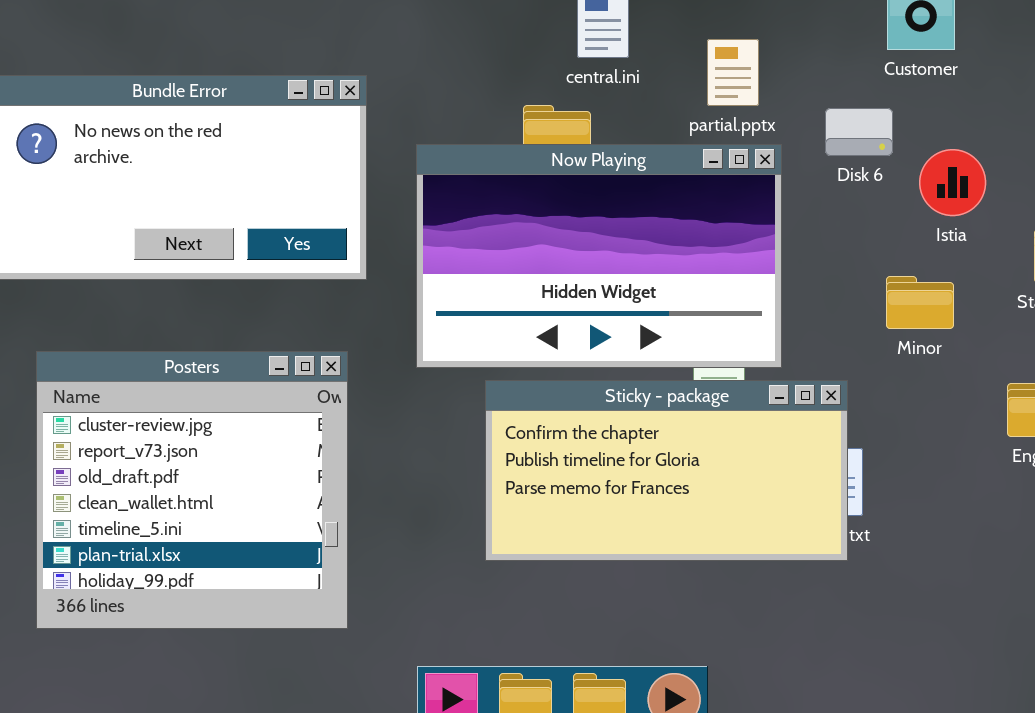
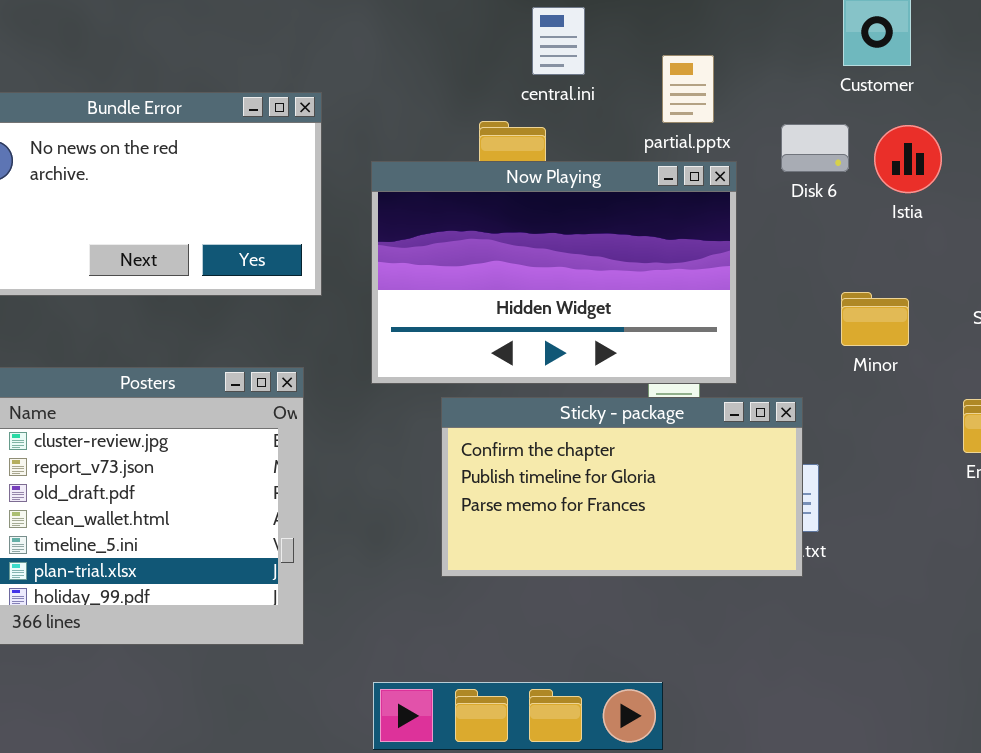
Istia: [919,149,986,216] -> [874,125,942,193], moved

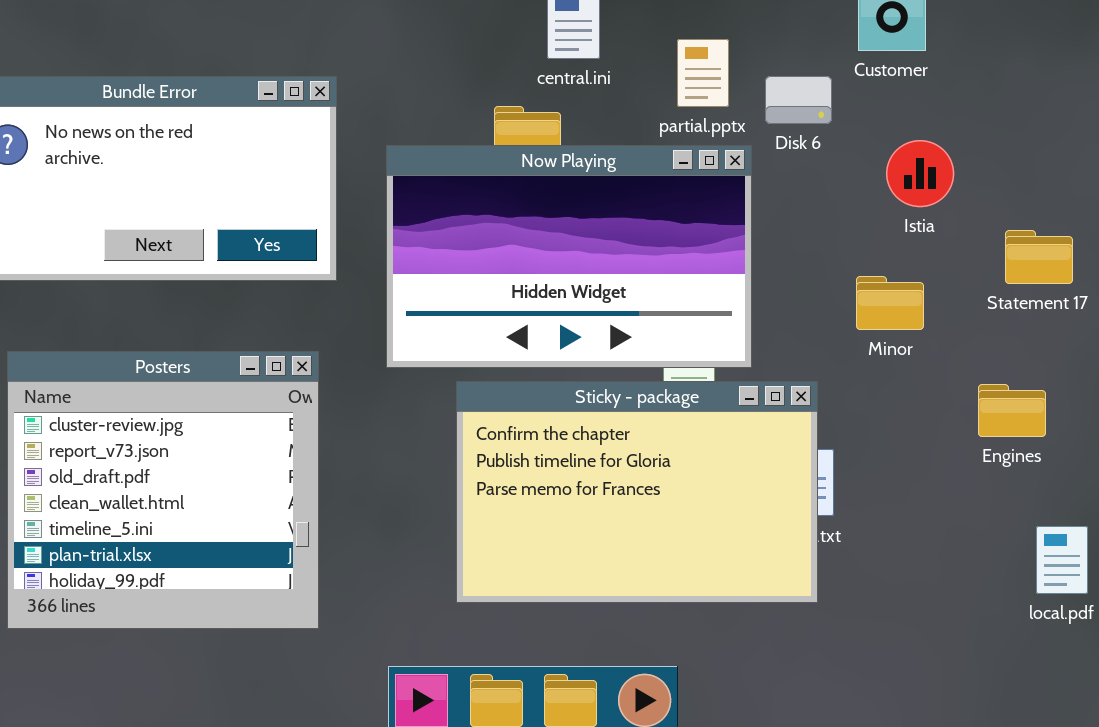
Disk 6: [781,124,849,172] -> [765,76,832,124], moved
Istia: [874,125,942,193] -> [886,140,954,207], moved
Sticky - package: [441,397,803,577] -> [456,381,818,603], resized

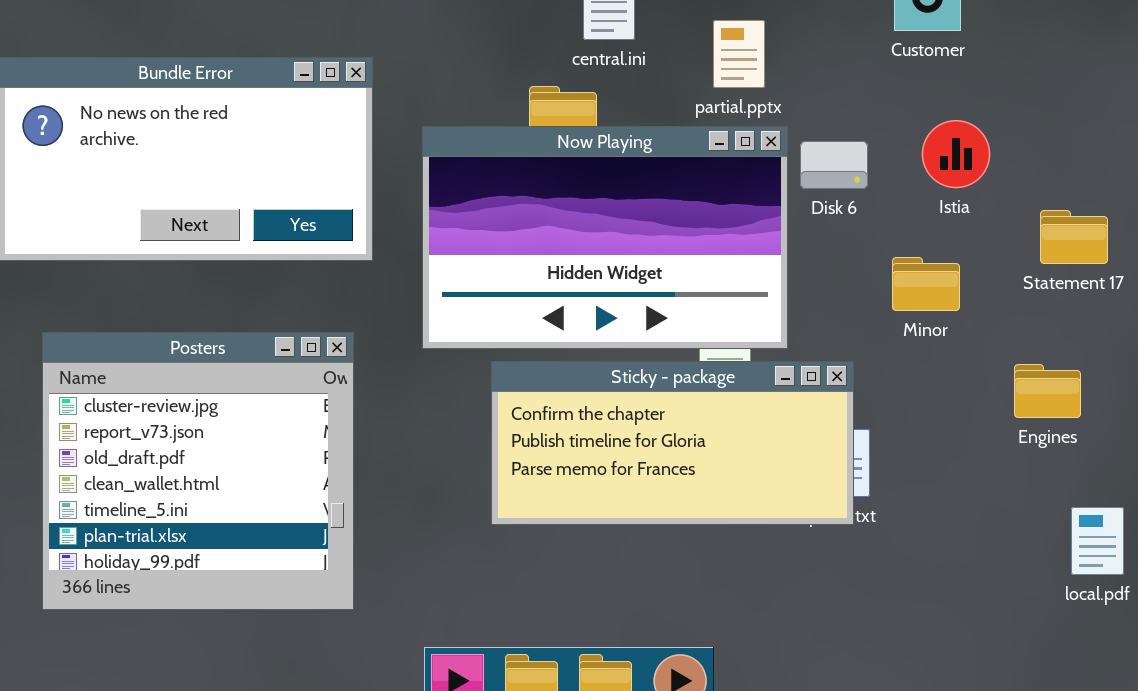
Disk 6: [765,76,832,124] -> [800,141,868,189], moved
Sticky - package: [456,381,818,603] -> [491,361,854,525], resized

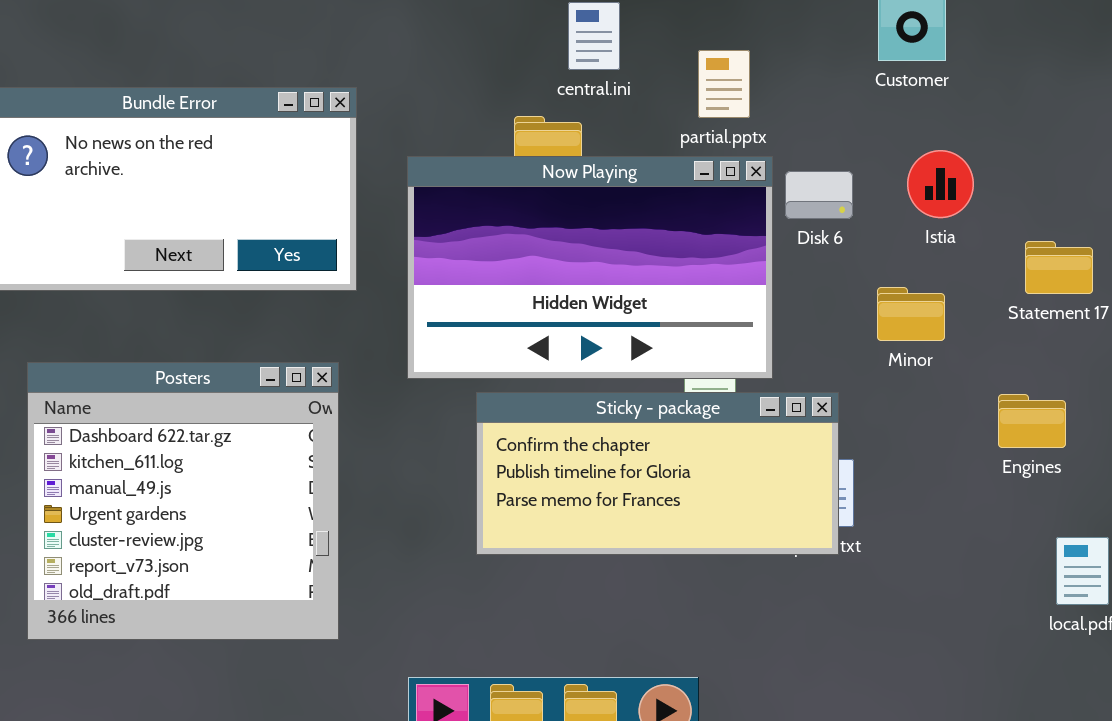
Posters: [42,332,354,610] -> [27,362,339,640], scrolled up 4 rows

